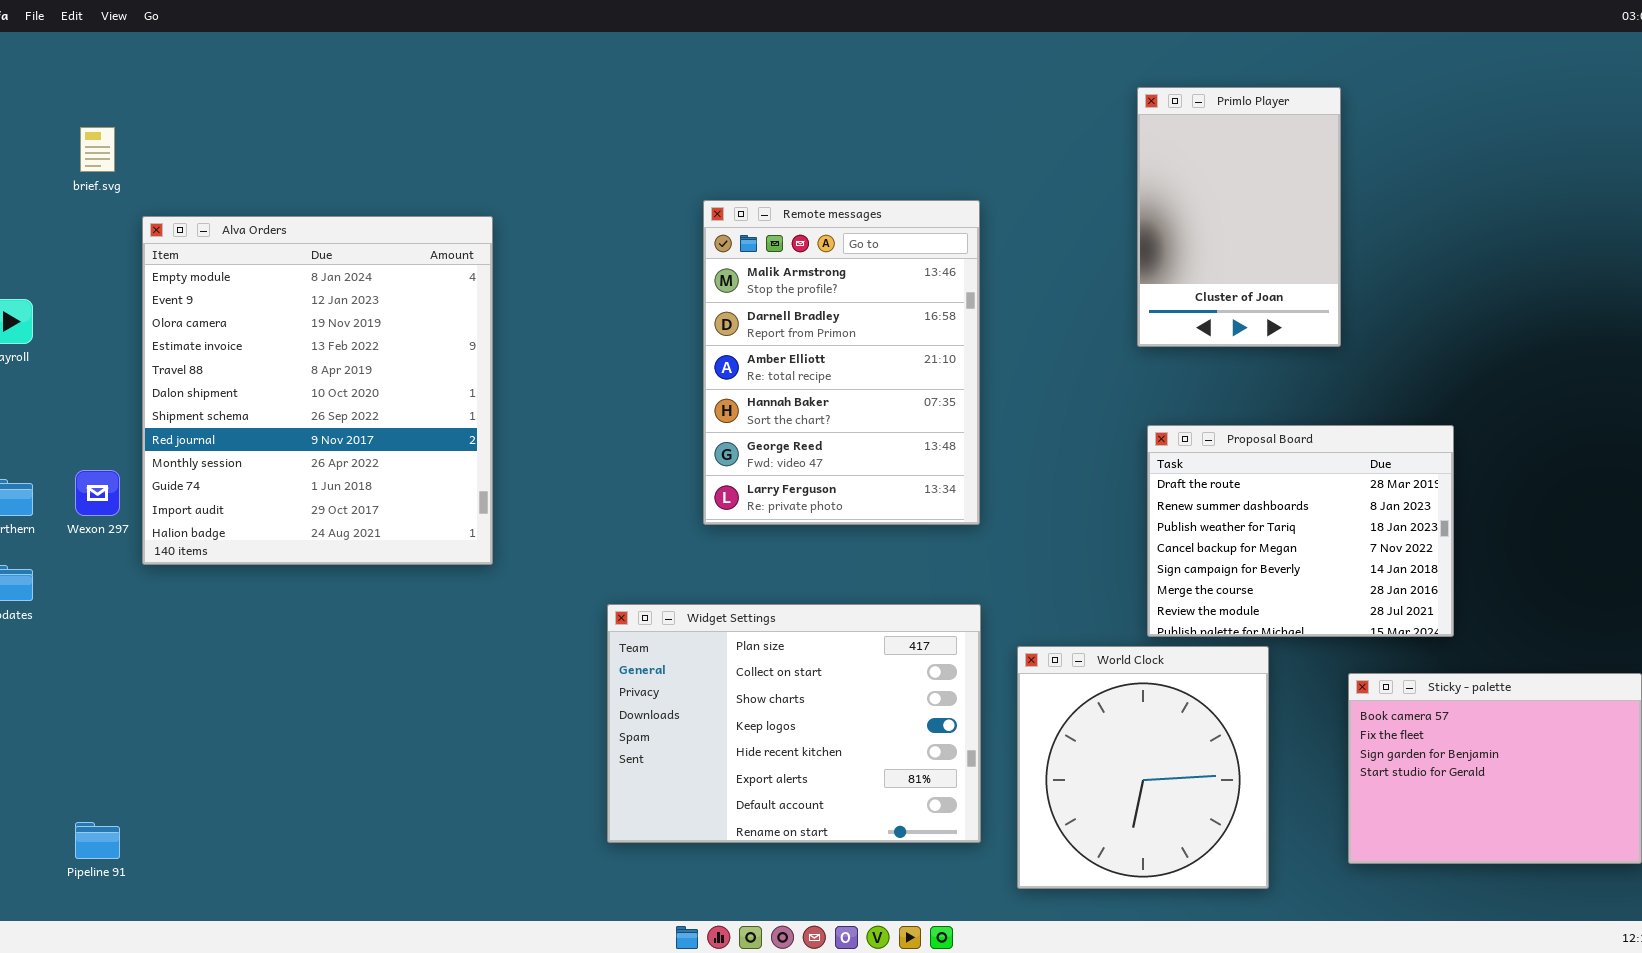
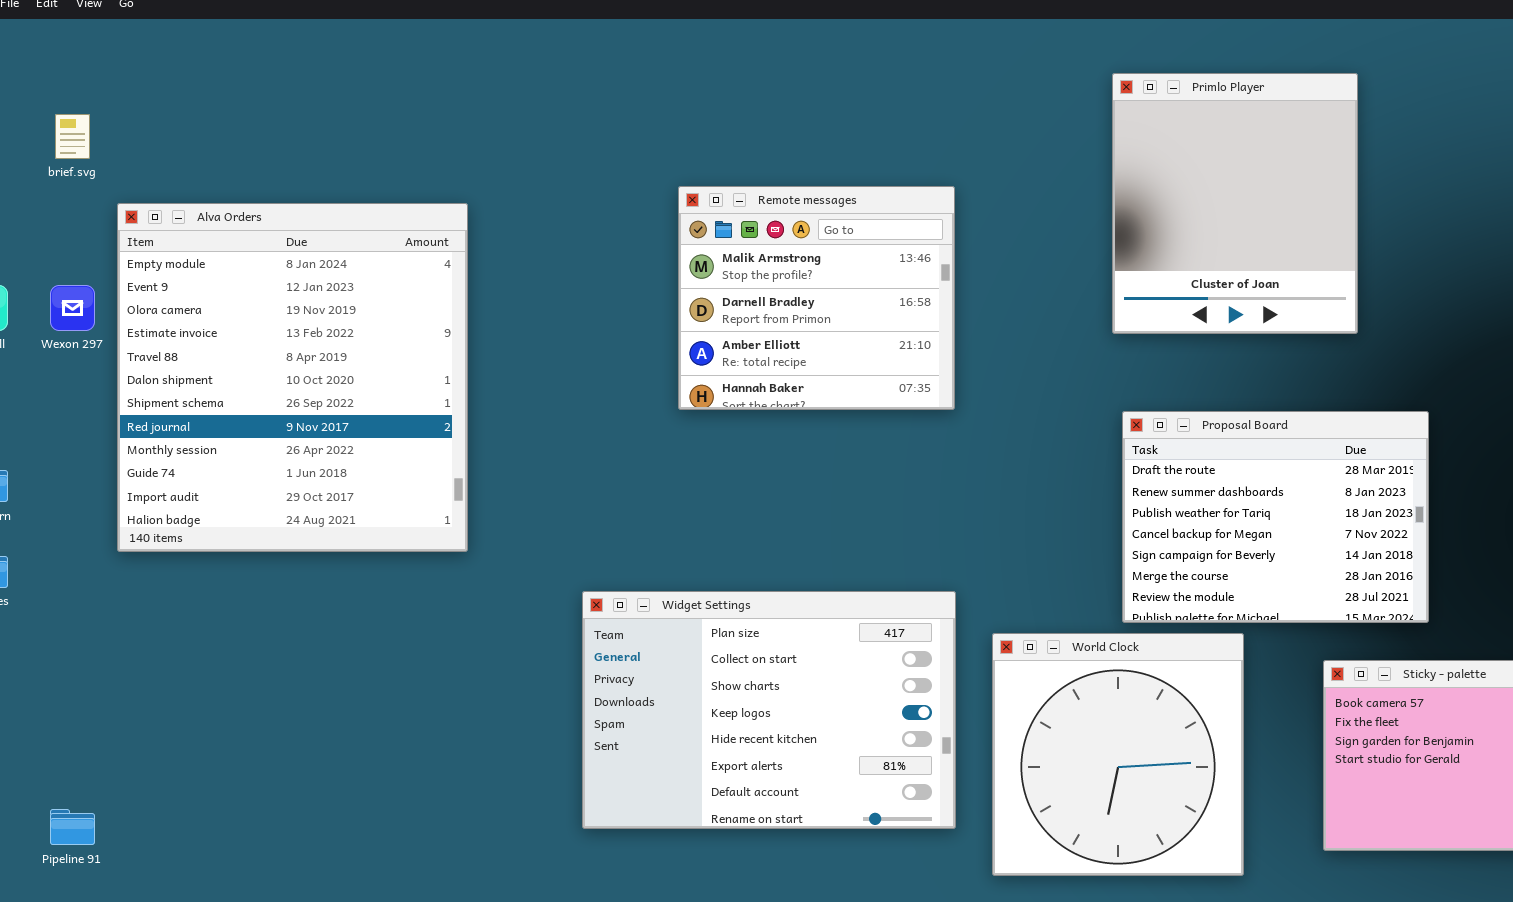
Primlo Player: [1137,87,1341,347] -> [1112,73,1358,334], resized
Remote messages: [703,200,980,525] -> [678,186,955,410], resized
Wexon 297: [75,470,120,516] -> [50,285,95,331], moved

